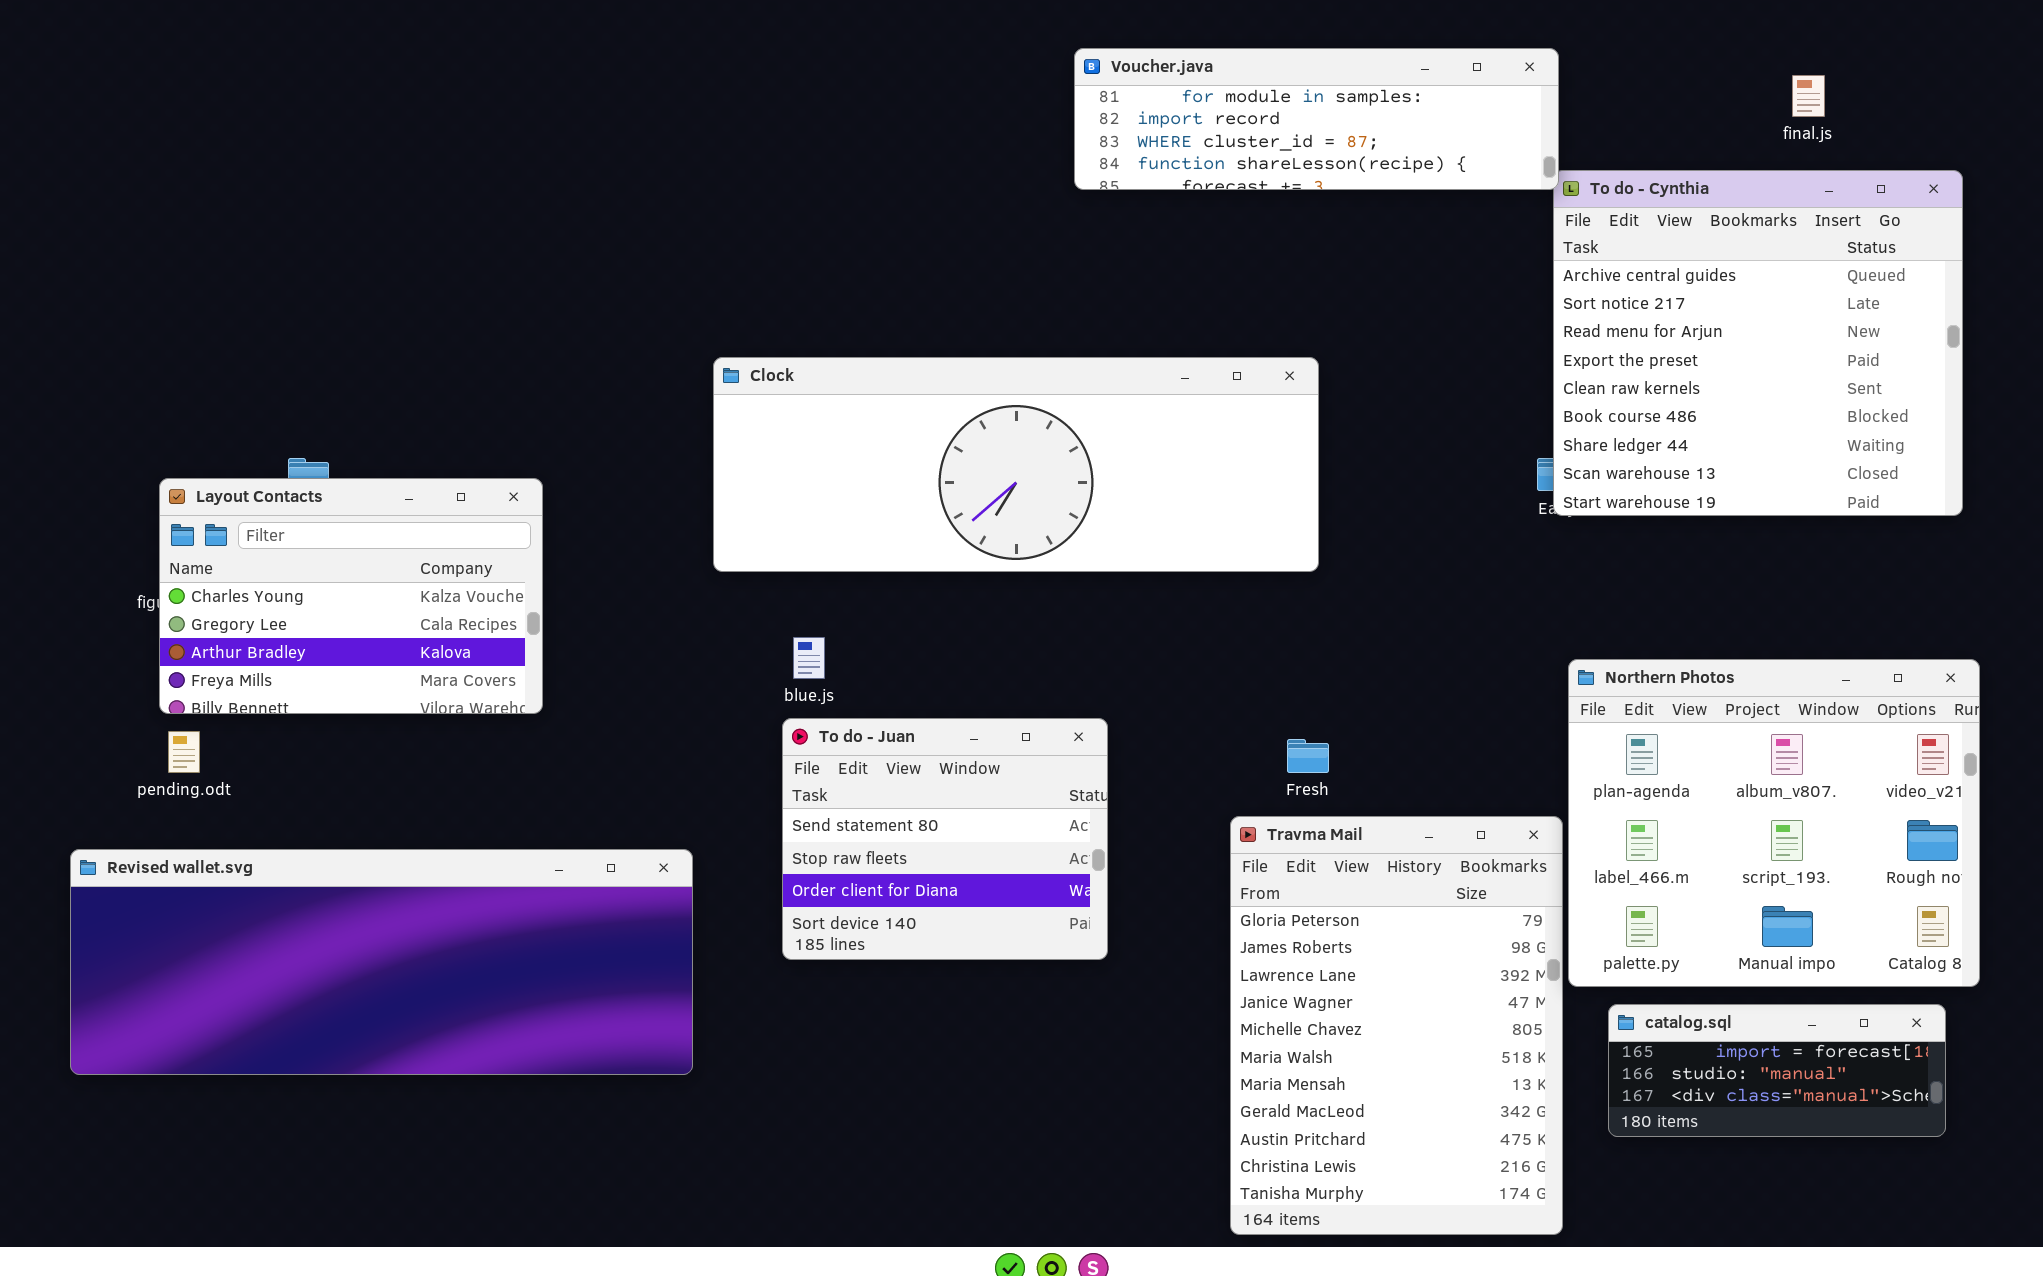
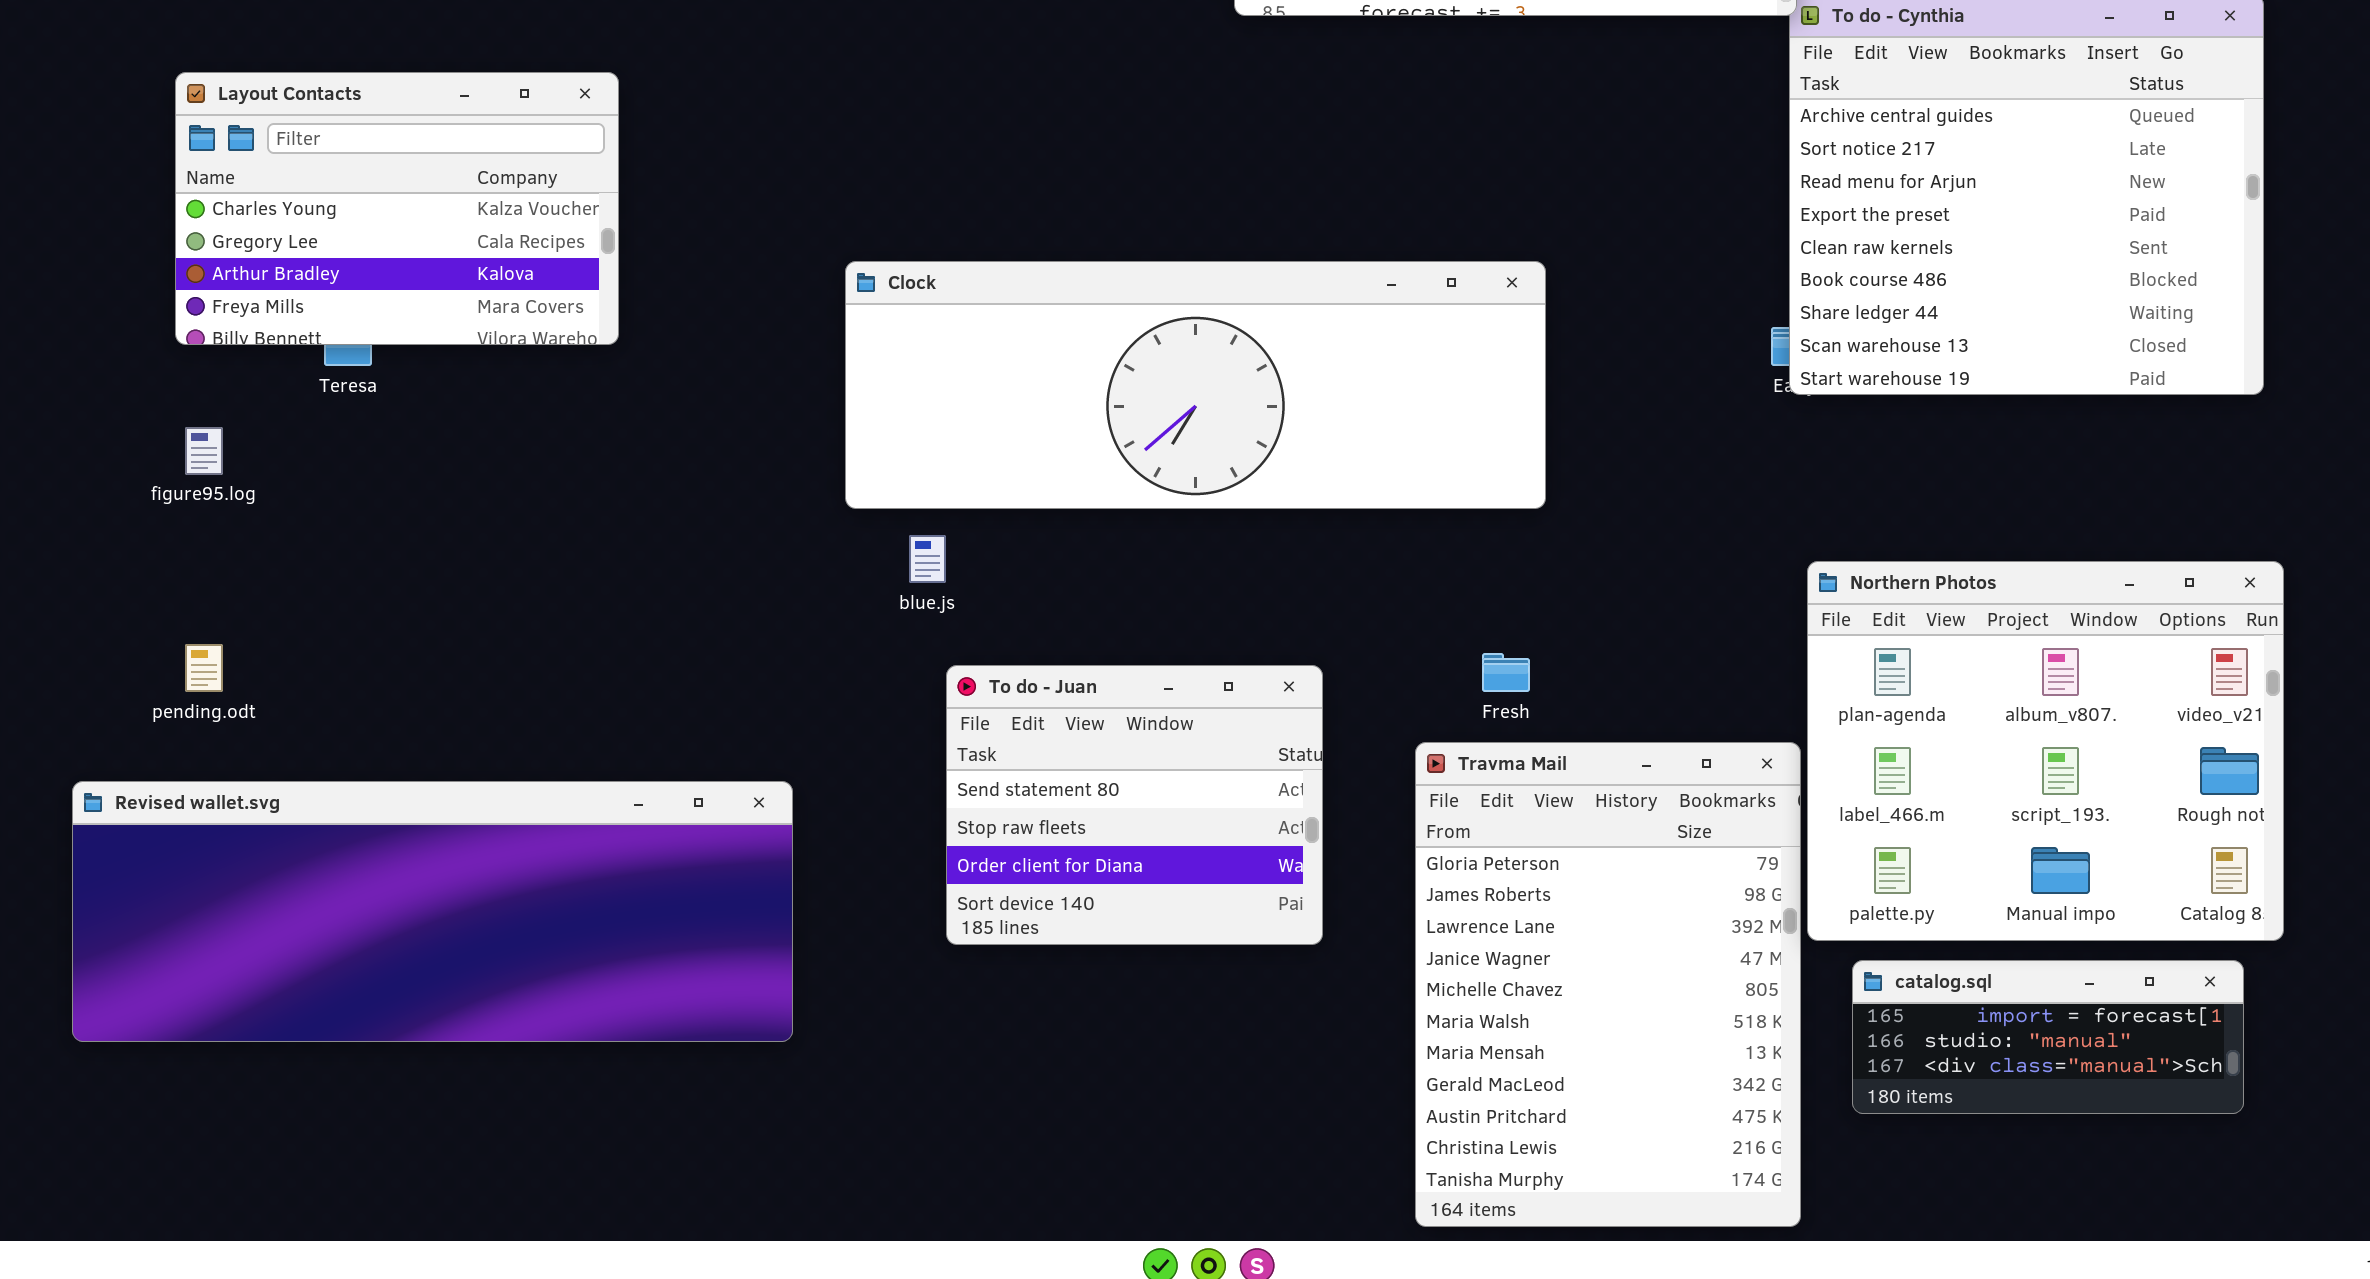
Clock: [713,357,1319,572] -> [845,261,1546,509], moved
Layout Contacts: [159,478,543,714] -> [175,72,619,345], moved
To do - Juan: [782,718,1108,960] -> [946,665,1323,945], moved

